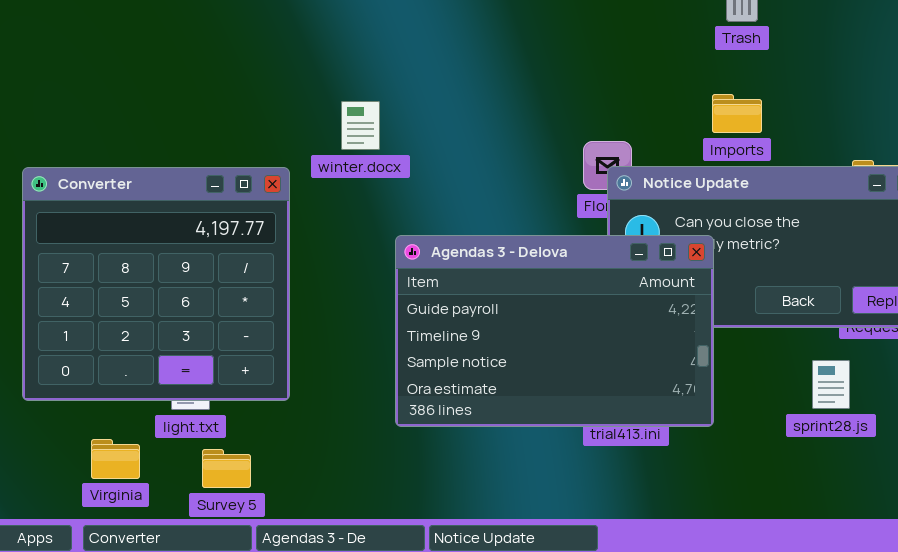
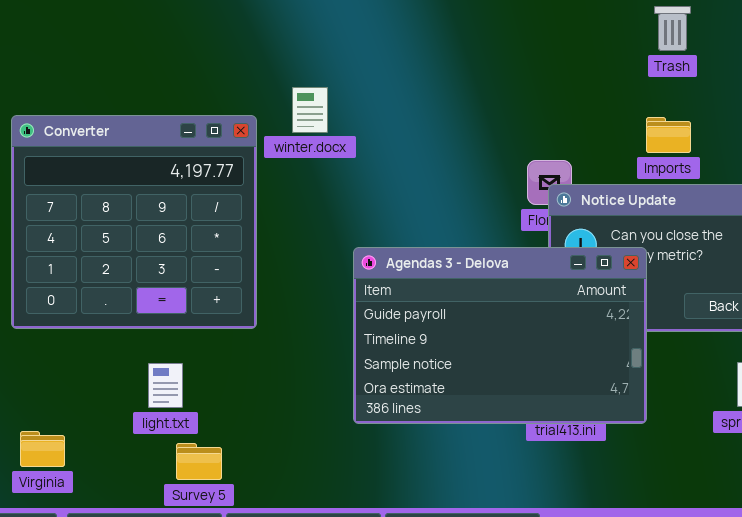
winter.docx: [341,101,380,150] -> [292,87,328,133], moved
Converter: [22,167,290,401] -> [11,115,257,329], moved
Virginia: [91,439,140,479] -> [20,431,65,467], moved

